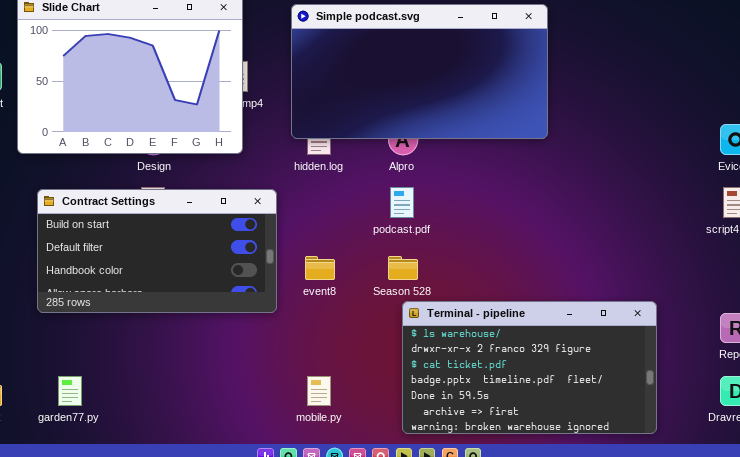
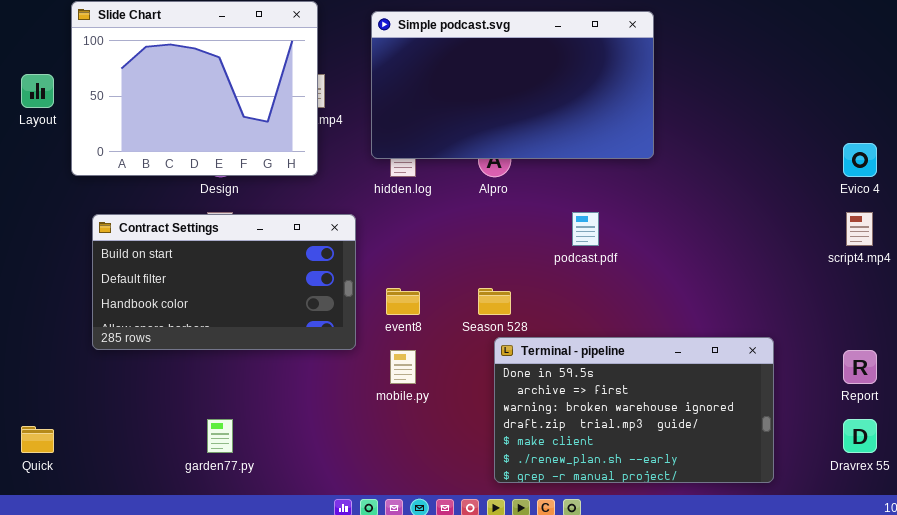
podcast.pdf: [390,187,414,218] -> [572,212,599,246], moved
Terminal - pipeline: [402,301,657,434] -> [494,337,774,483], scrolled down 4 rows
garden77.py: [58,376,82,406] -> [207,419,233,453], moved
mobile.py: [307,376,331,406] -> [390,350,416,384], moved

